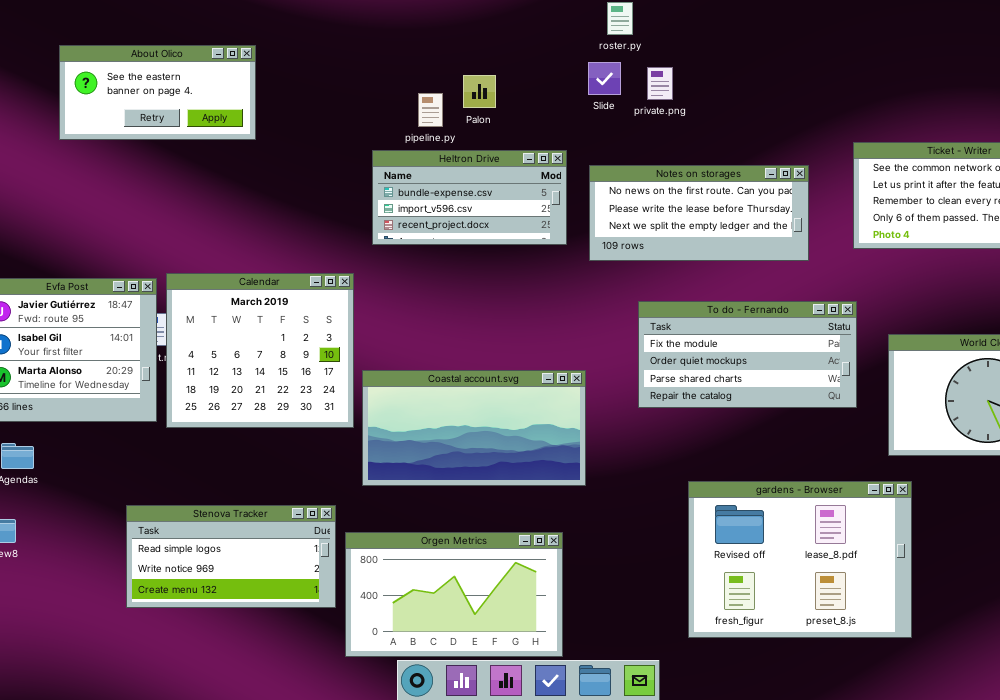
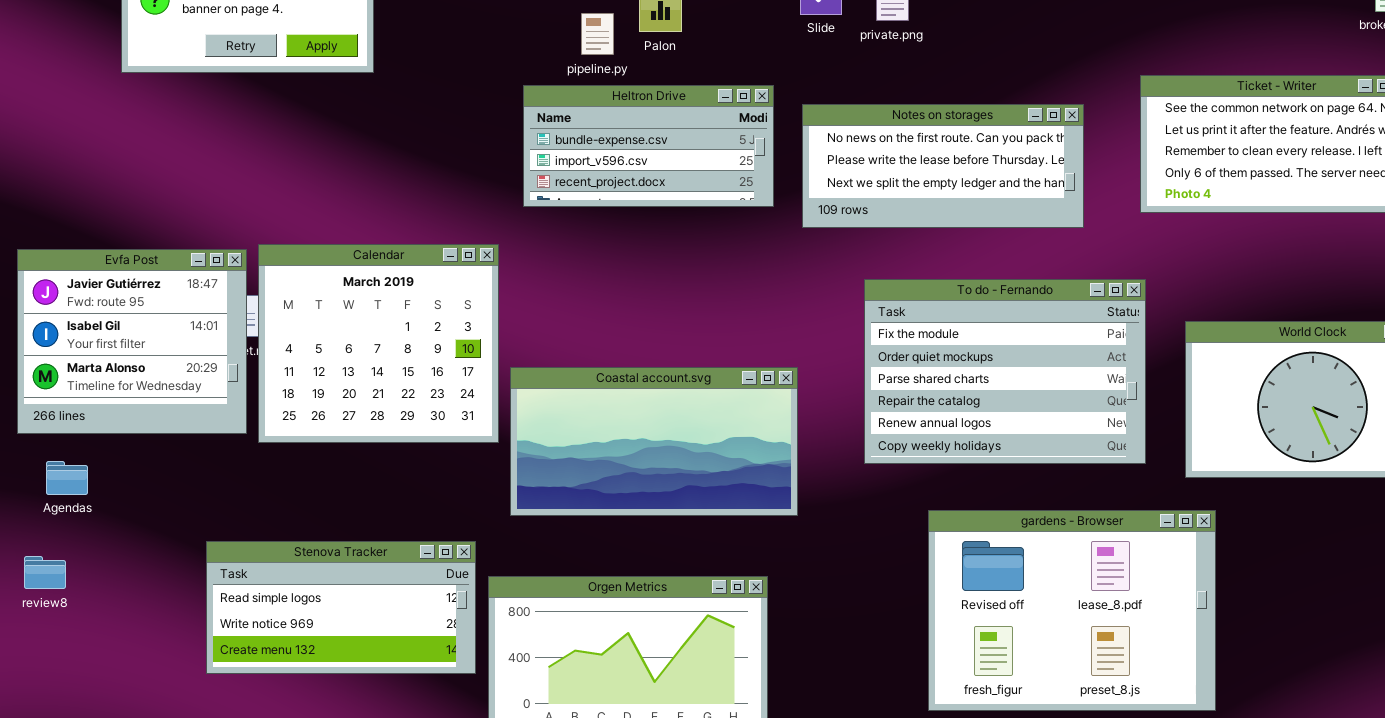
To do - Fernando: [638,301,857,408] -> [864,279,1146,464], resized

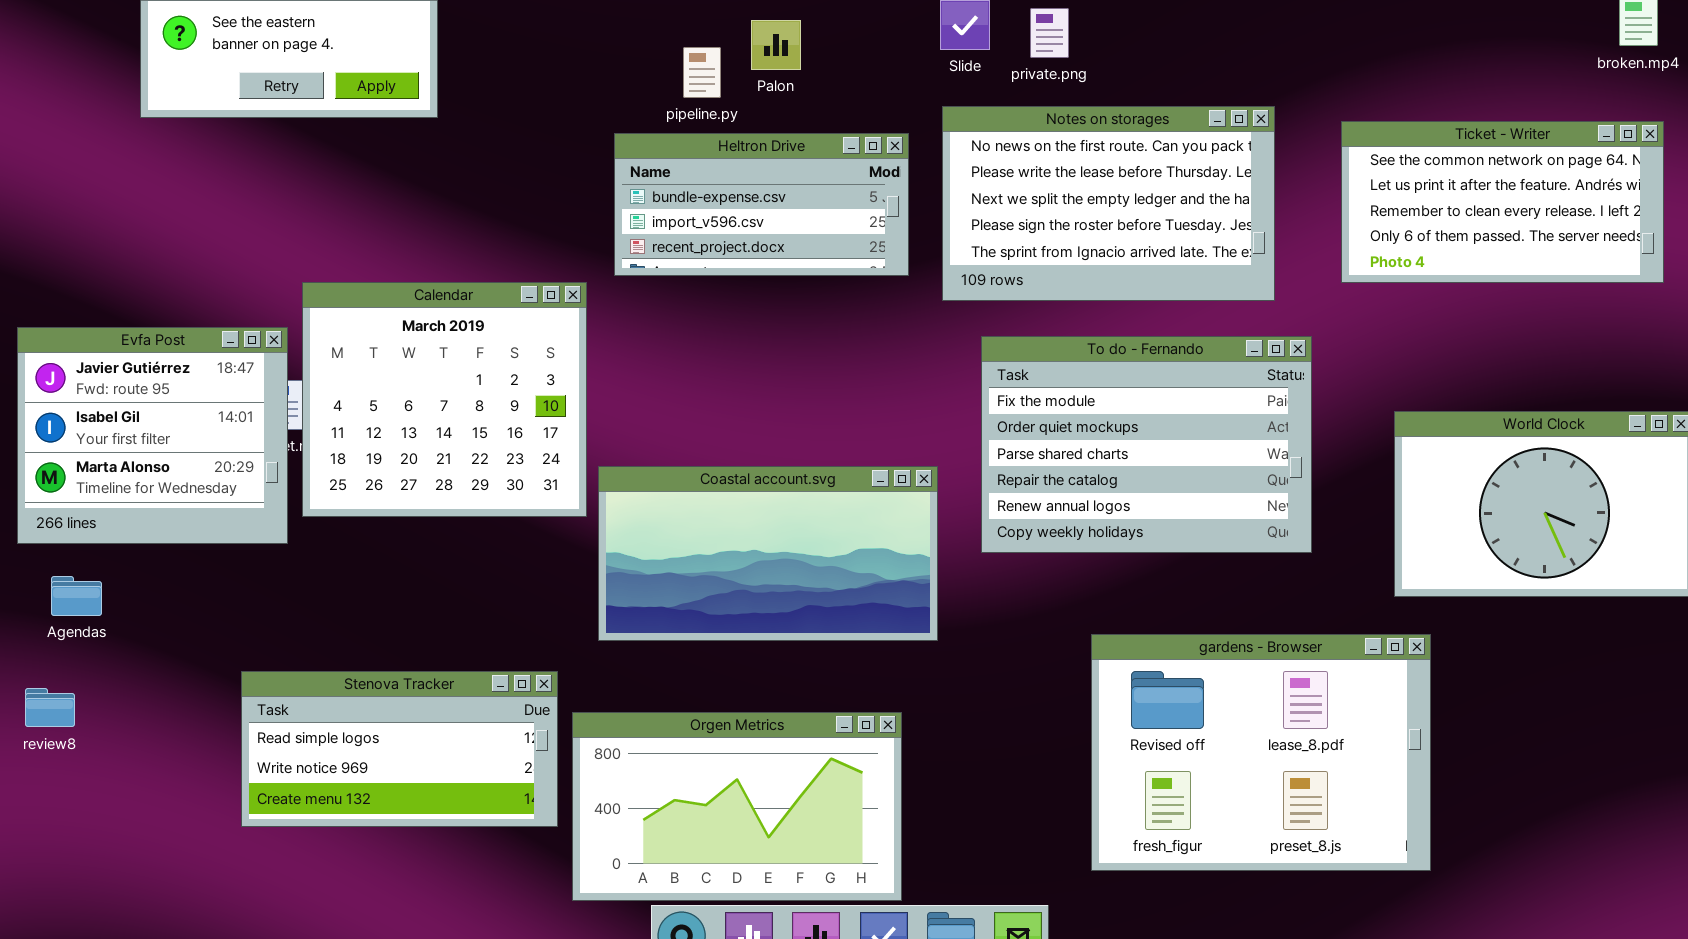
Notes on storages: [802,104,1084,228] -> [942,106,1275,301], resized
Calendar: [258,244,499,443] -> [302,282,587,517], moved
To do - Fernando: [864,279,1146,464] -> [981,336,1312,553], moved

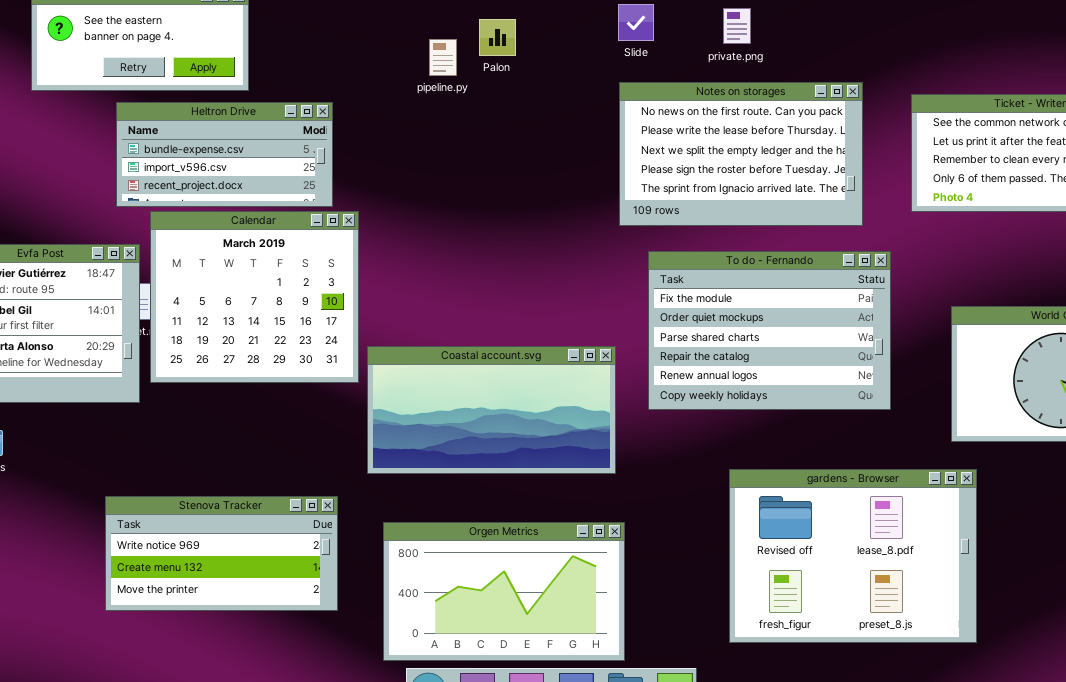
private.png: [1030,8,1069,58] -> [723,8,751,44], moved
Heltron Drive: [614,133,909,276] -> [116,102,333,207], moved
Stenova Tracker: [241,671,558,827] -> [105,496,338,611], scrolled down 1 row
Orgen Metrics: [572,712,902,901] -> [383,522,625,661], moved

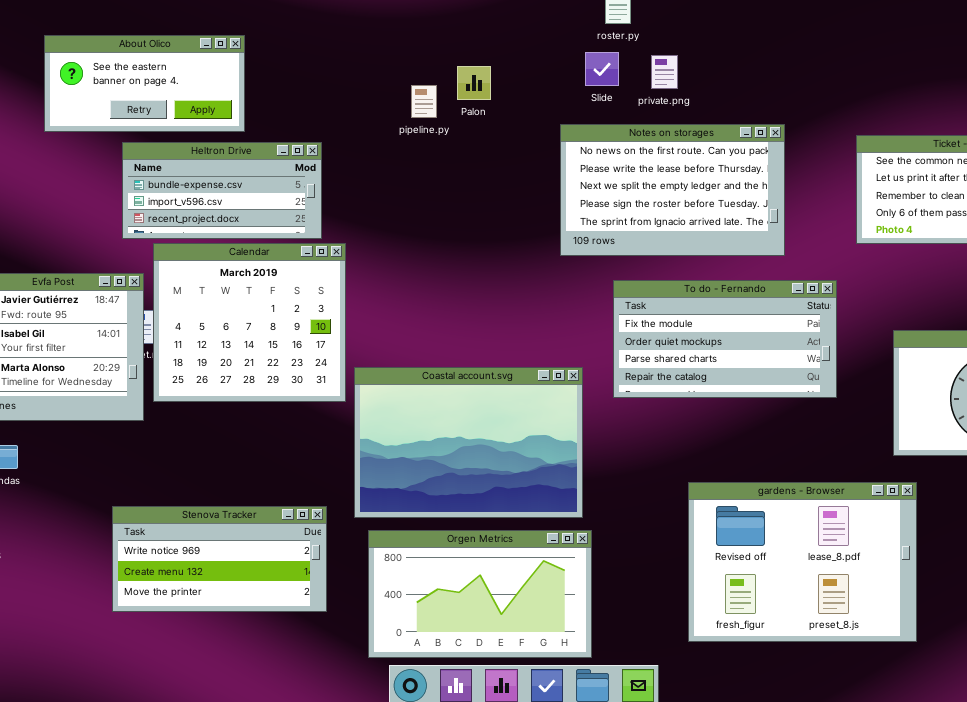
private.png: [723,8,751,44] -> [651,55,678,89], moved
Notes on storages: [619,82,863,226] -> [560,124,785,256], moved
To do - Fernando: [648,251,891,410] -> [613,280,837,398], resized
Coastal account.svg: [367,346,616,474] -> [354,367,583,518], resized

